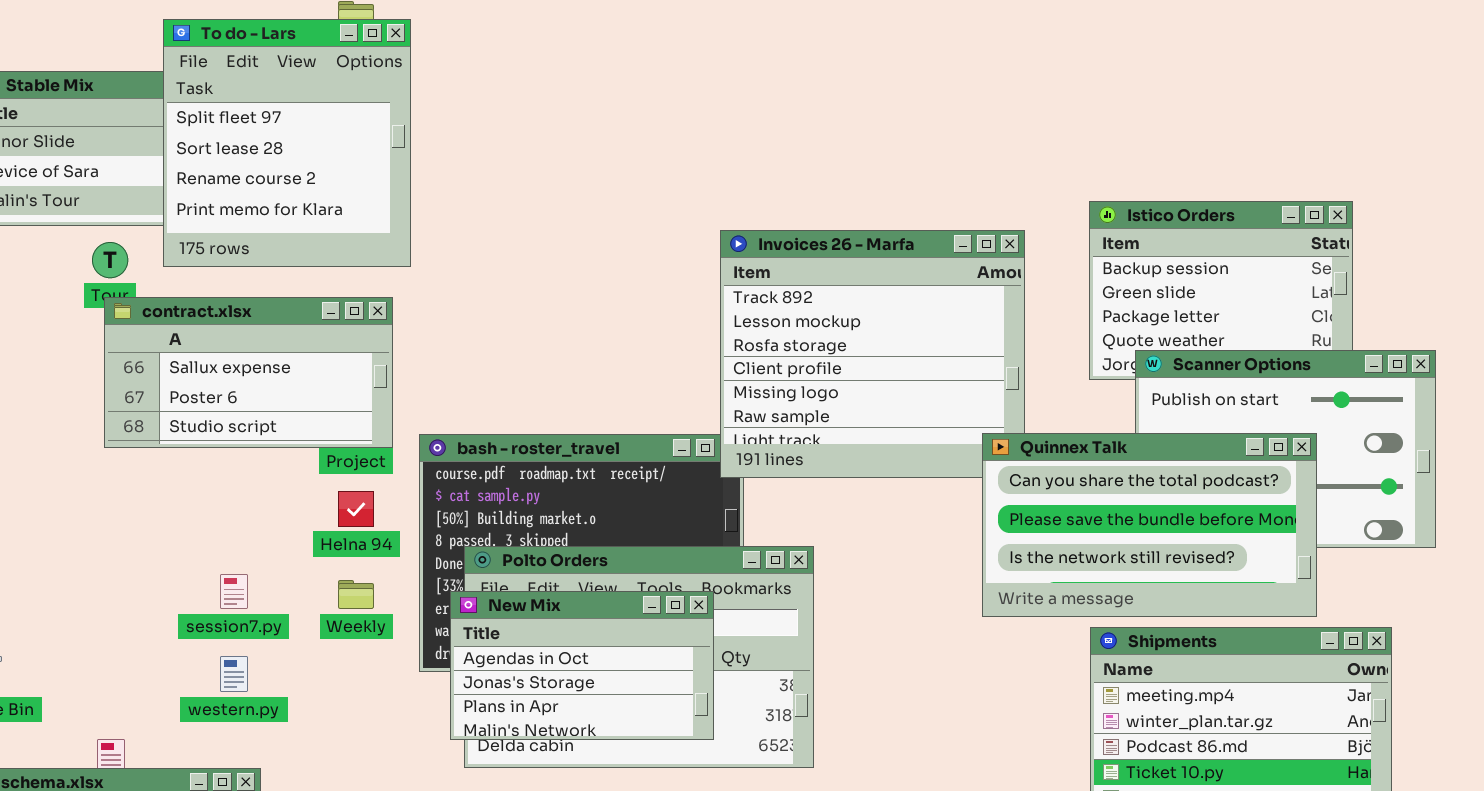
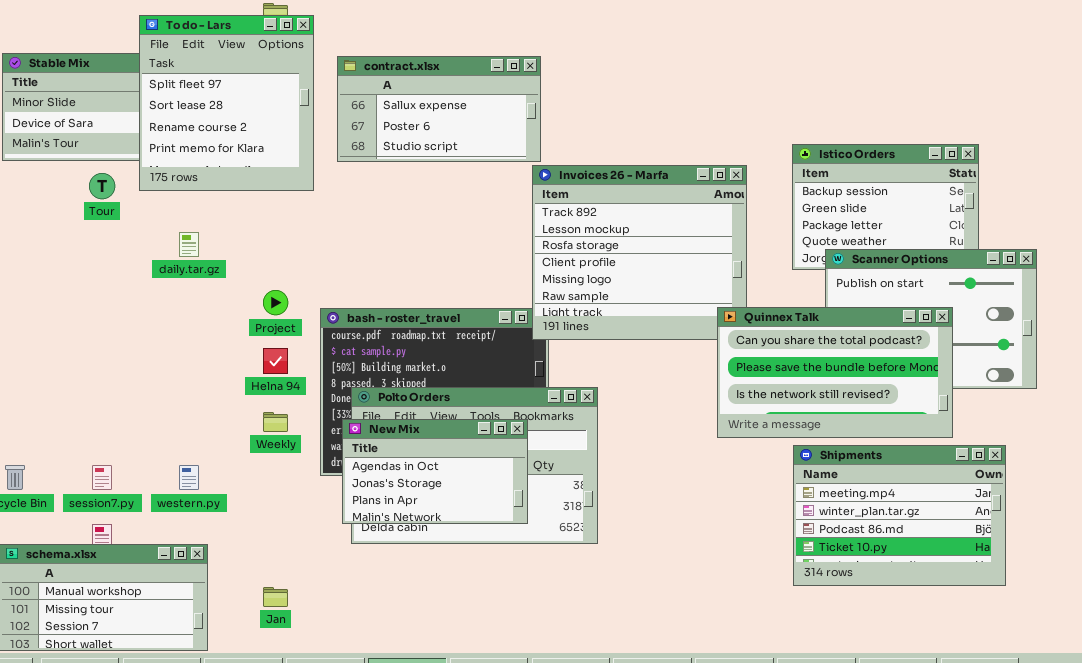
contract.xlsx: [104,297,393,448] -> [337,56,541,162], moved
session7.py: [220,574,248,609] -> [92,465,112,490], moved

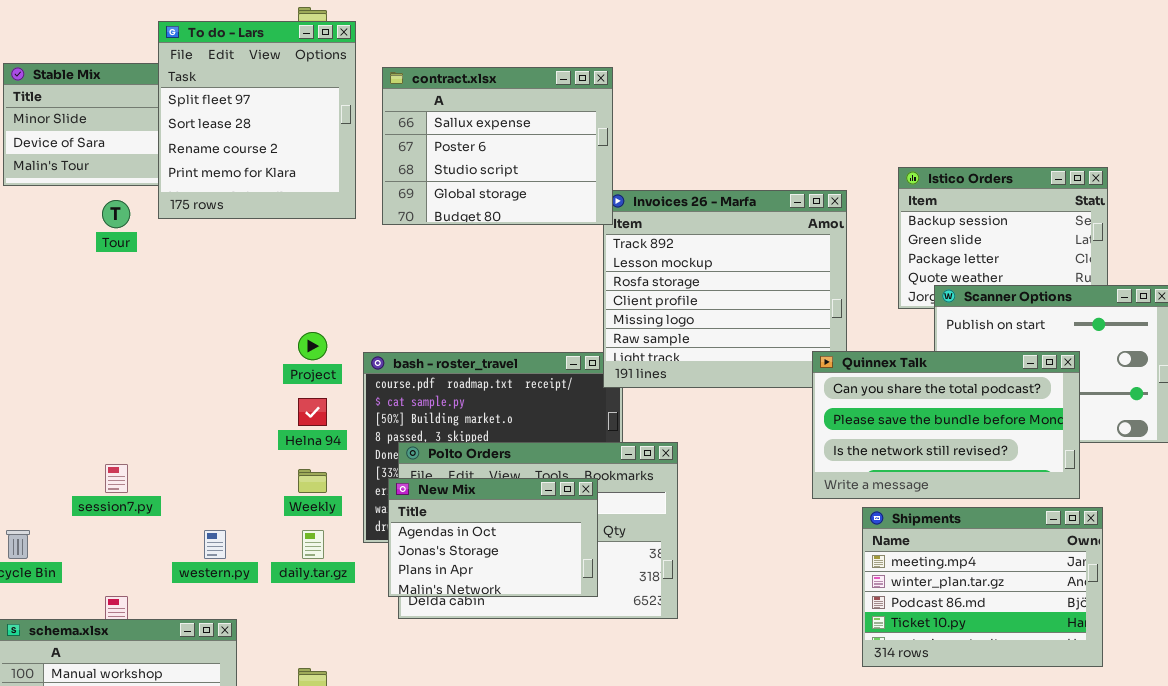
contract.xlsx: [337,56,541,162] -> [382,67,613,225], resized
daily.tar.gz: [179,232,199,257] -> [302,530,324,559], moved
Shipments: [793,445,1006,586] -> [862,507,1103,667], moved
session7.py: [92,465,112,490] -> [105,464,128,493], moved

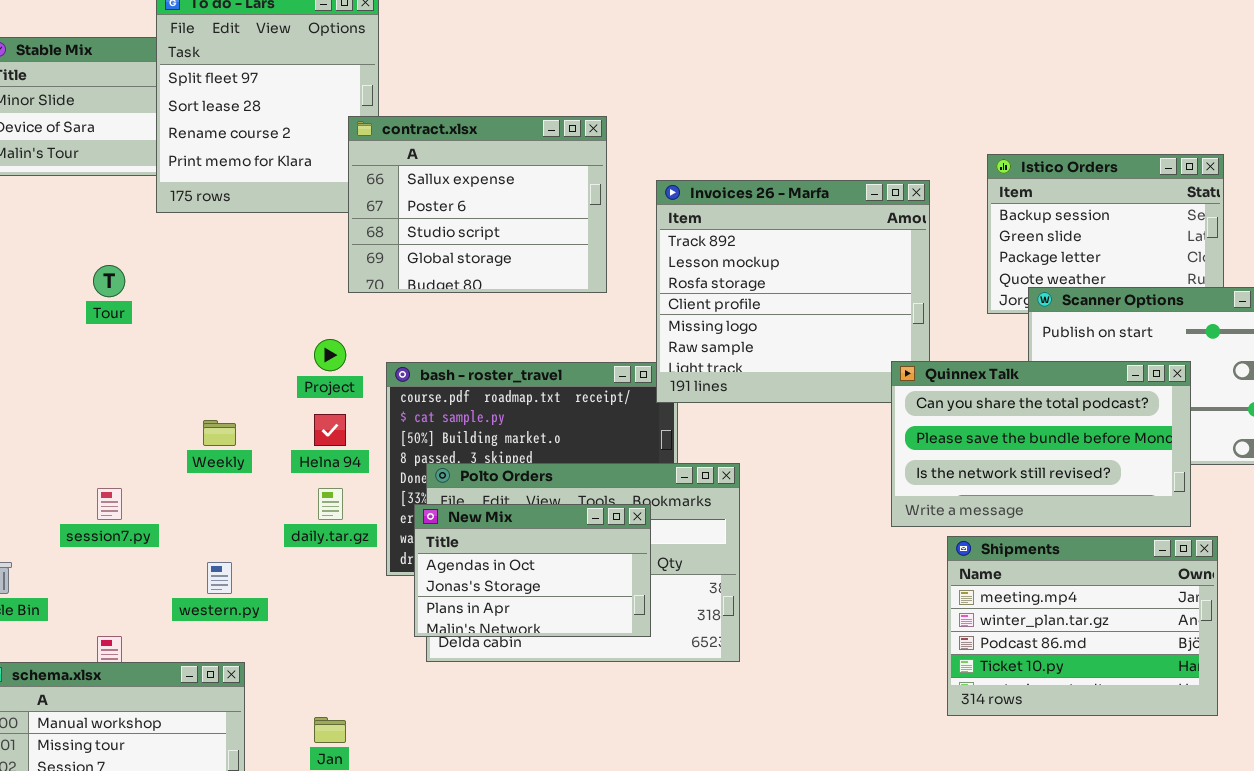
contract.xlsx: [382,67,613,225] -> [348,116,607,293], moved
Tour: [102,200,130,228] -> [93,265,125,297], moved
Weekly: [298,469,327,493] -> [203,420,236,446], moved
daily.tar.gz: [302,530,324,559] -> [318,488,343,520], moved

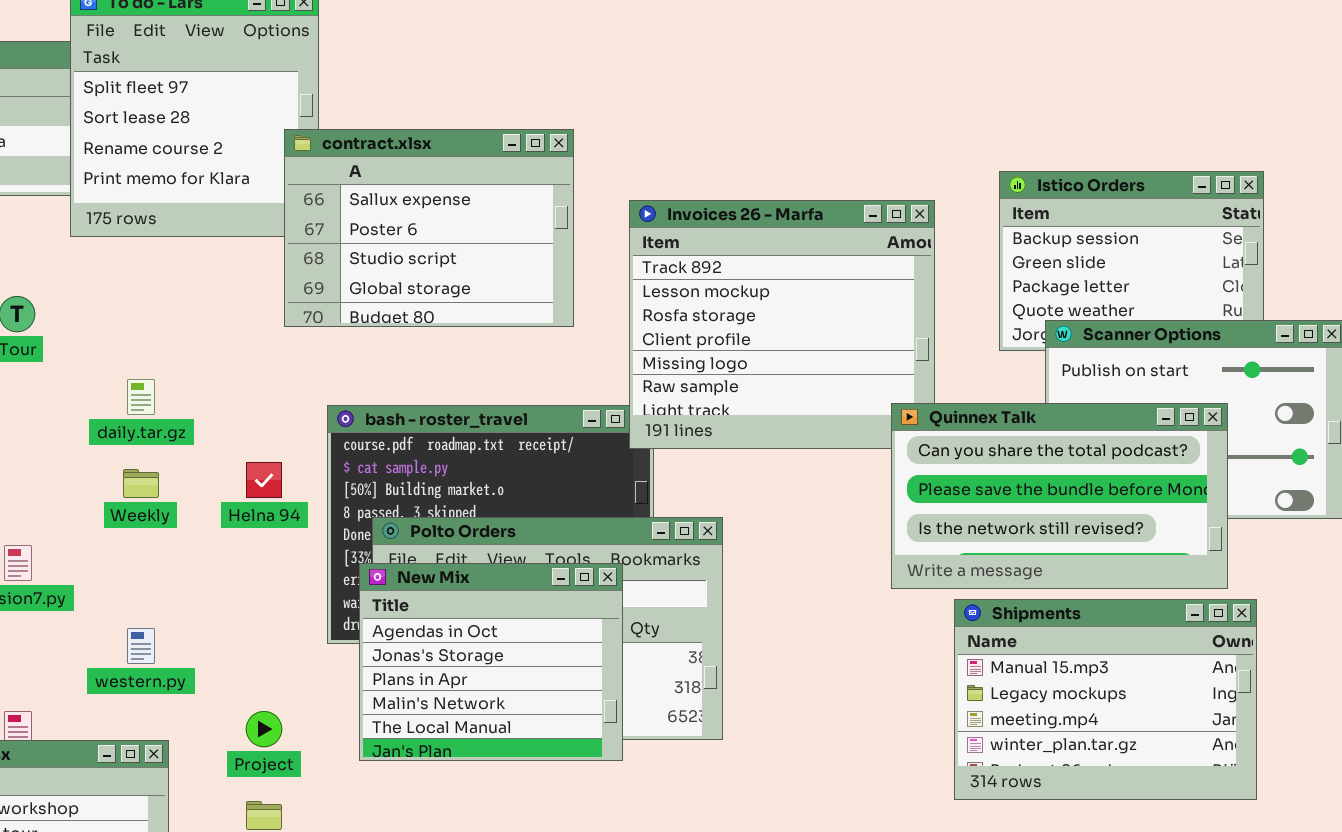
Project: [314,339,346,371] -> [246,711,282,747], moved
daily.tar.gz: [318,488,343,520] -> [127,379,155,415], moved
New Mix: [414,504,651,637] -> [359,563,623,761], resized
Shipments: [947,536,1218,716] -> [954,599,1257,800], scrolled up 2 rows

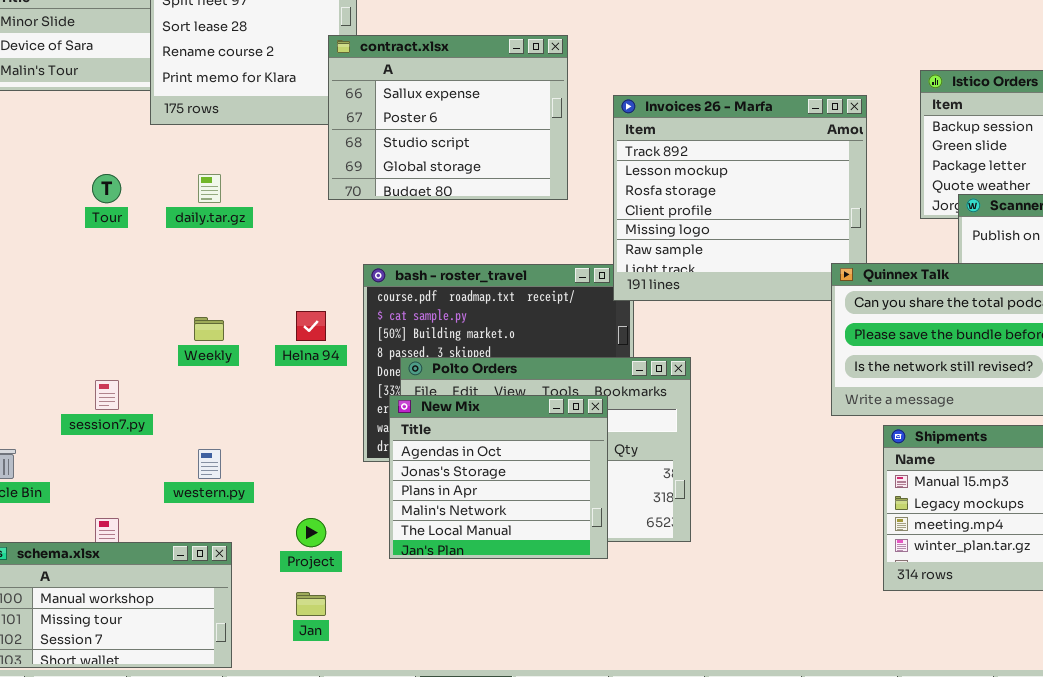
daily.tar.gz: [127,379,155,415] -> [198,174,221,203], moved

